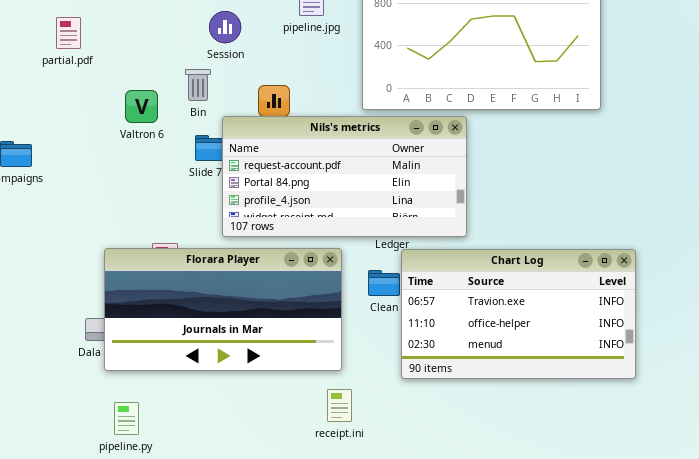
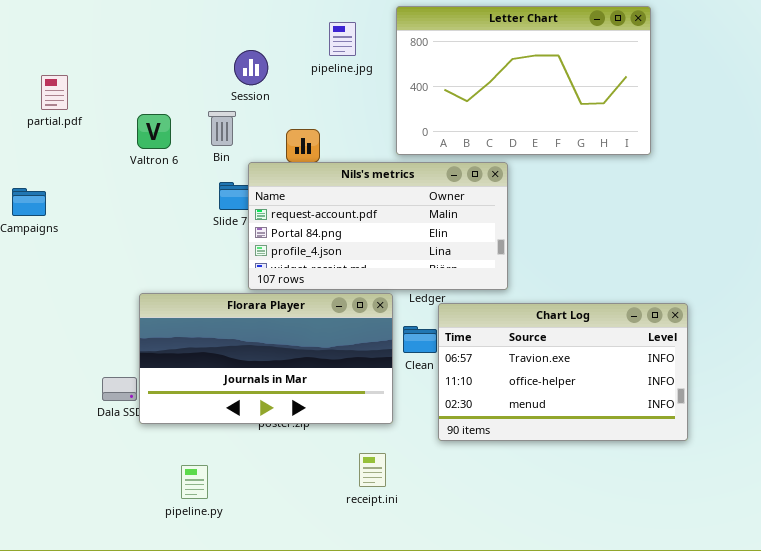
partial.pdf: [56,17,81,49] -> [41,75,68,110], moved
Valtron 6: [125,90,158,123] -> [137,114,171,149], moved
Florara Player: [104,248,342,371] -> [139,293,393,424], moved
pipeline.py: [114,402,139,435] -> [181,465,208,499], moved

